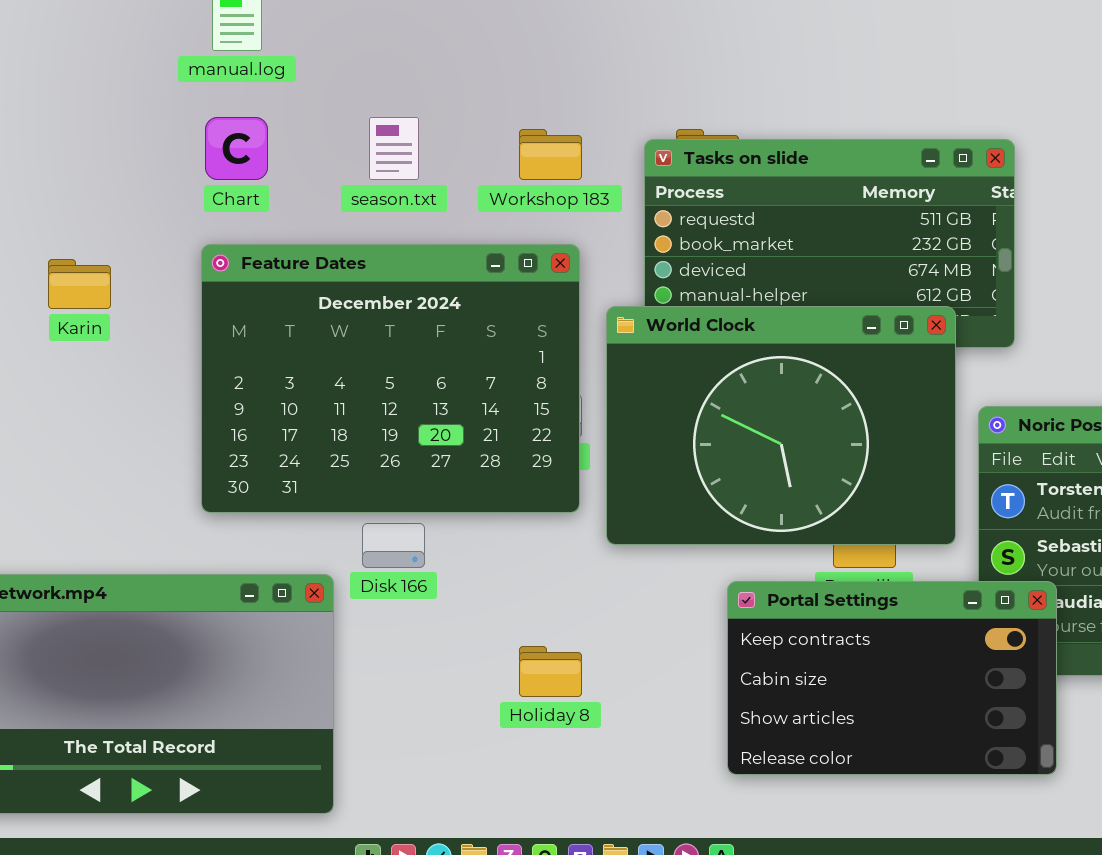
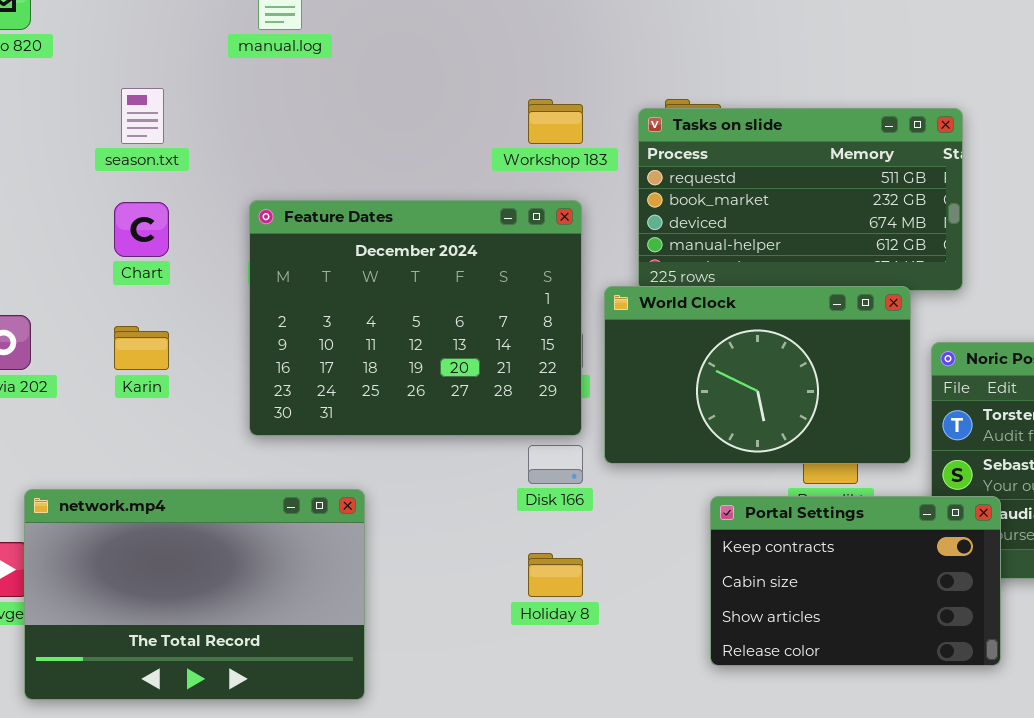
Chart: [205,117,268,180] -> [114,202,169,257], moved
season.txt: [369,117,419,180] -> [121,88,164,144], moved
Karin: [48,259,111,309] -> [114,326,169,370], moved
World Clock: [606,306,956,545] -> [604,286,911,464], resized
Disk 166: [362,523,425,568] -> [528,445,583,484], moved

